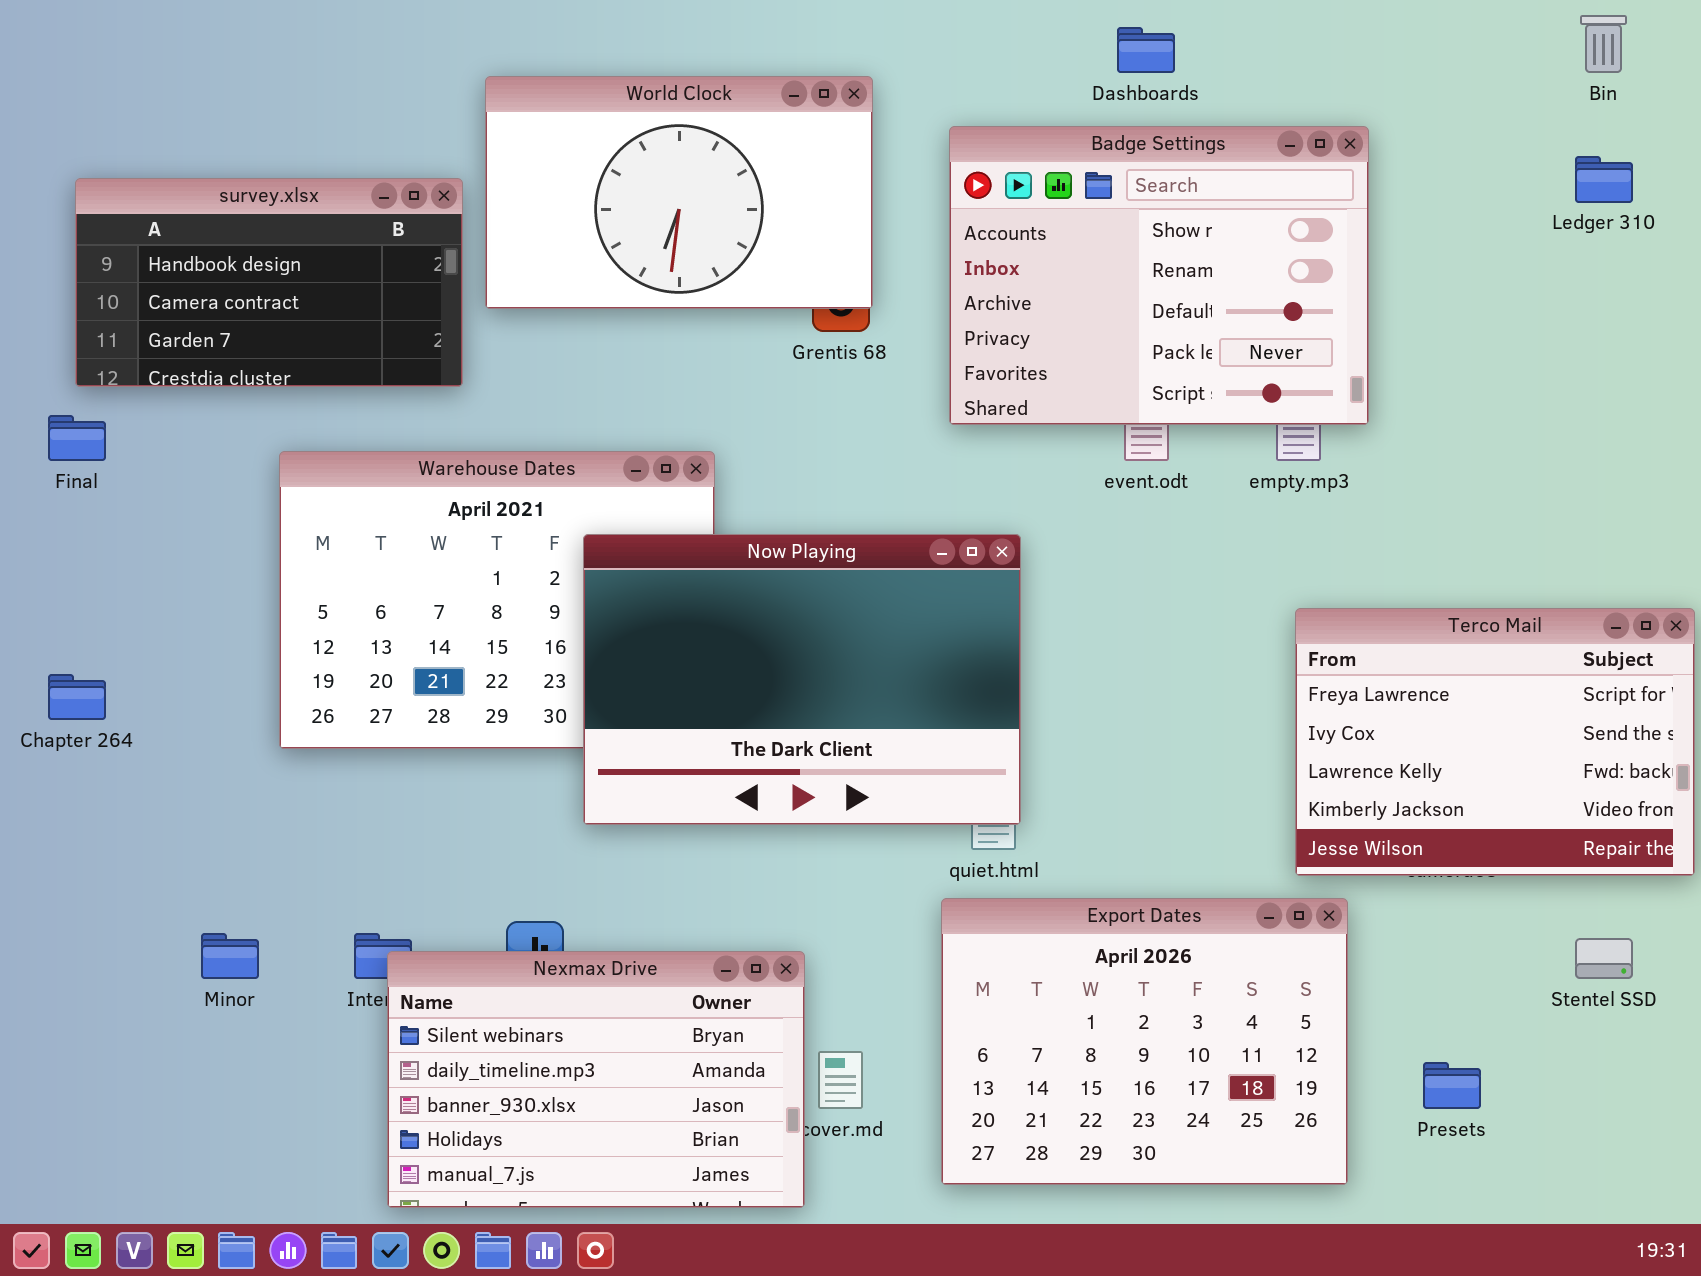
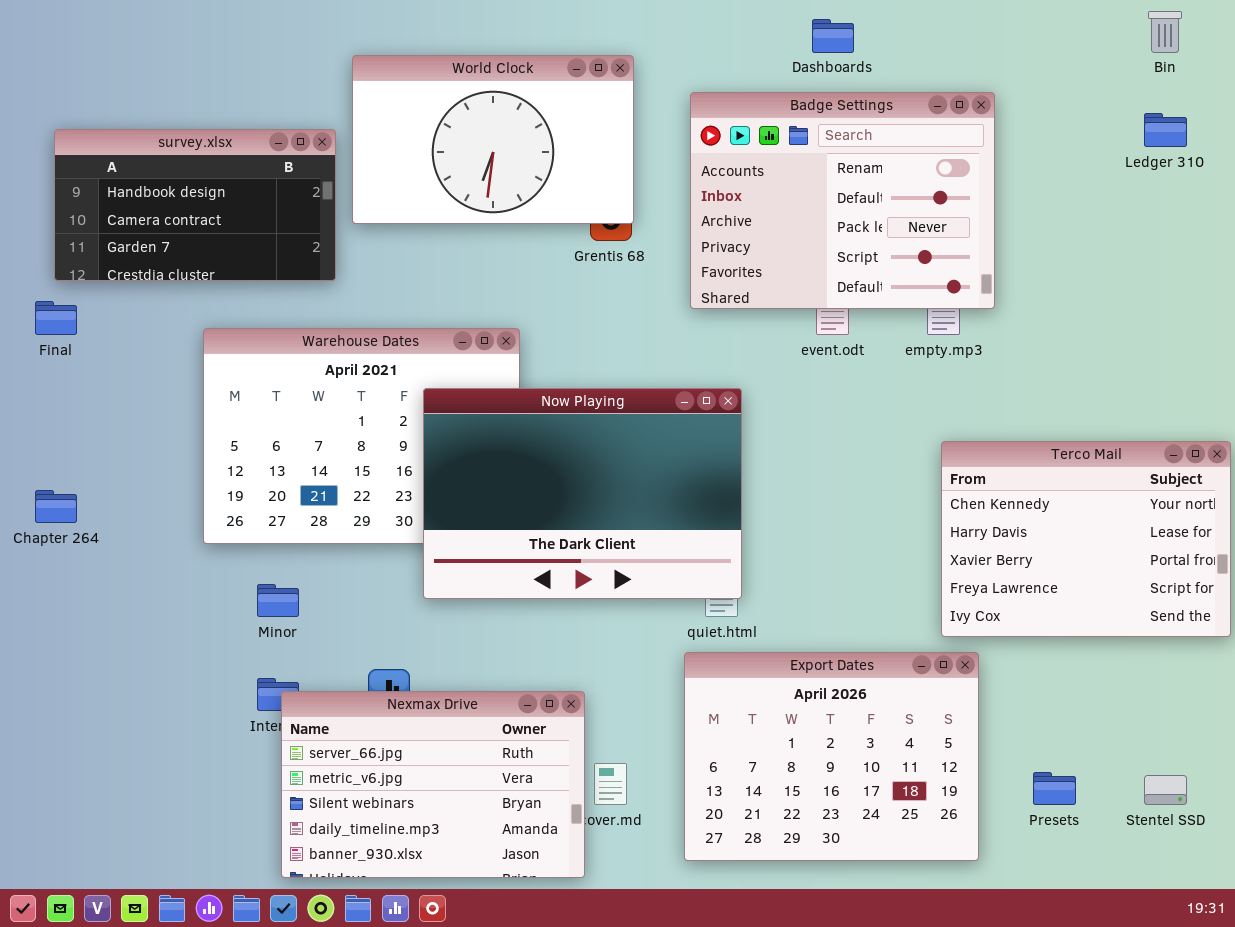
Badge Settings: [949,126,1369,425] -> [690,92,995,309], scrolled down 1 row
Terco Mail: [1295,608,1695,876] -> [941,441,1231,637], scrolled up 3 rows
Minor: [201,933,259,979] -> [257,584,299,617], moved
Stentel SSD: [1575,938,1633,979] -> [1144,775,1187,805], moved
Nexmax Drive: [387,951,805,1208] -> [281,691,585,878], scrolled up 2 rows

